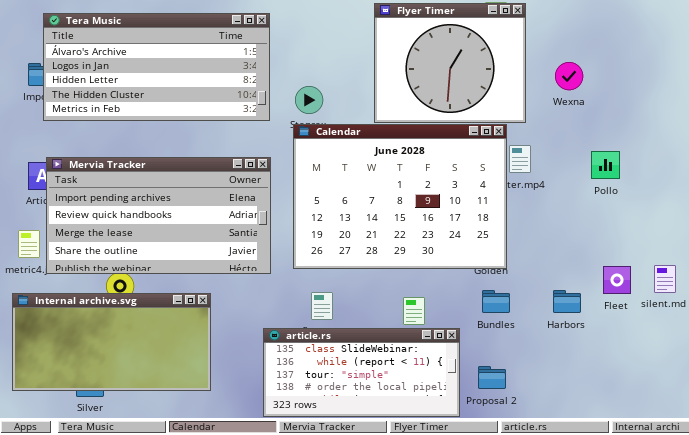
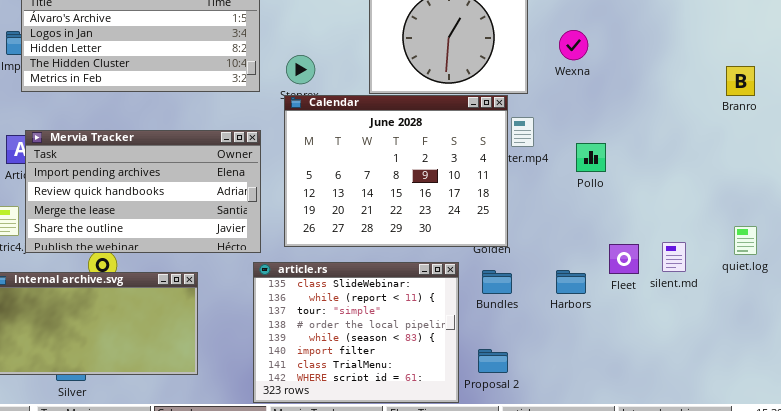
Pollo: [591,151,620,179] -> [576,143,606,172], moved
article.rs: [263,328,460,417] -> [253,262,459,403], resized

